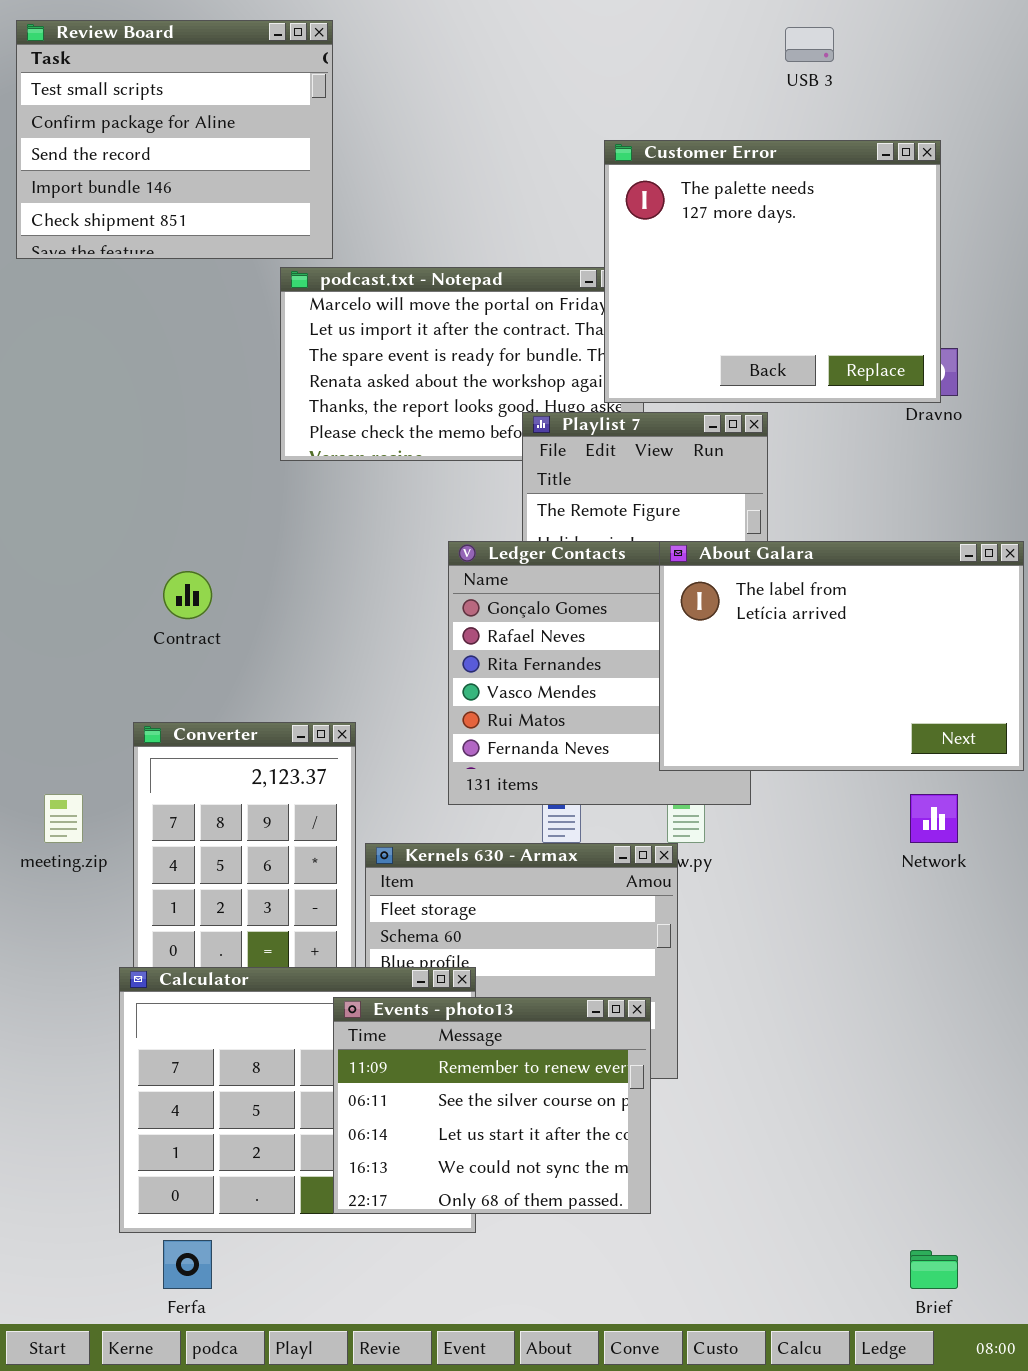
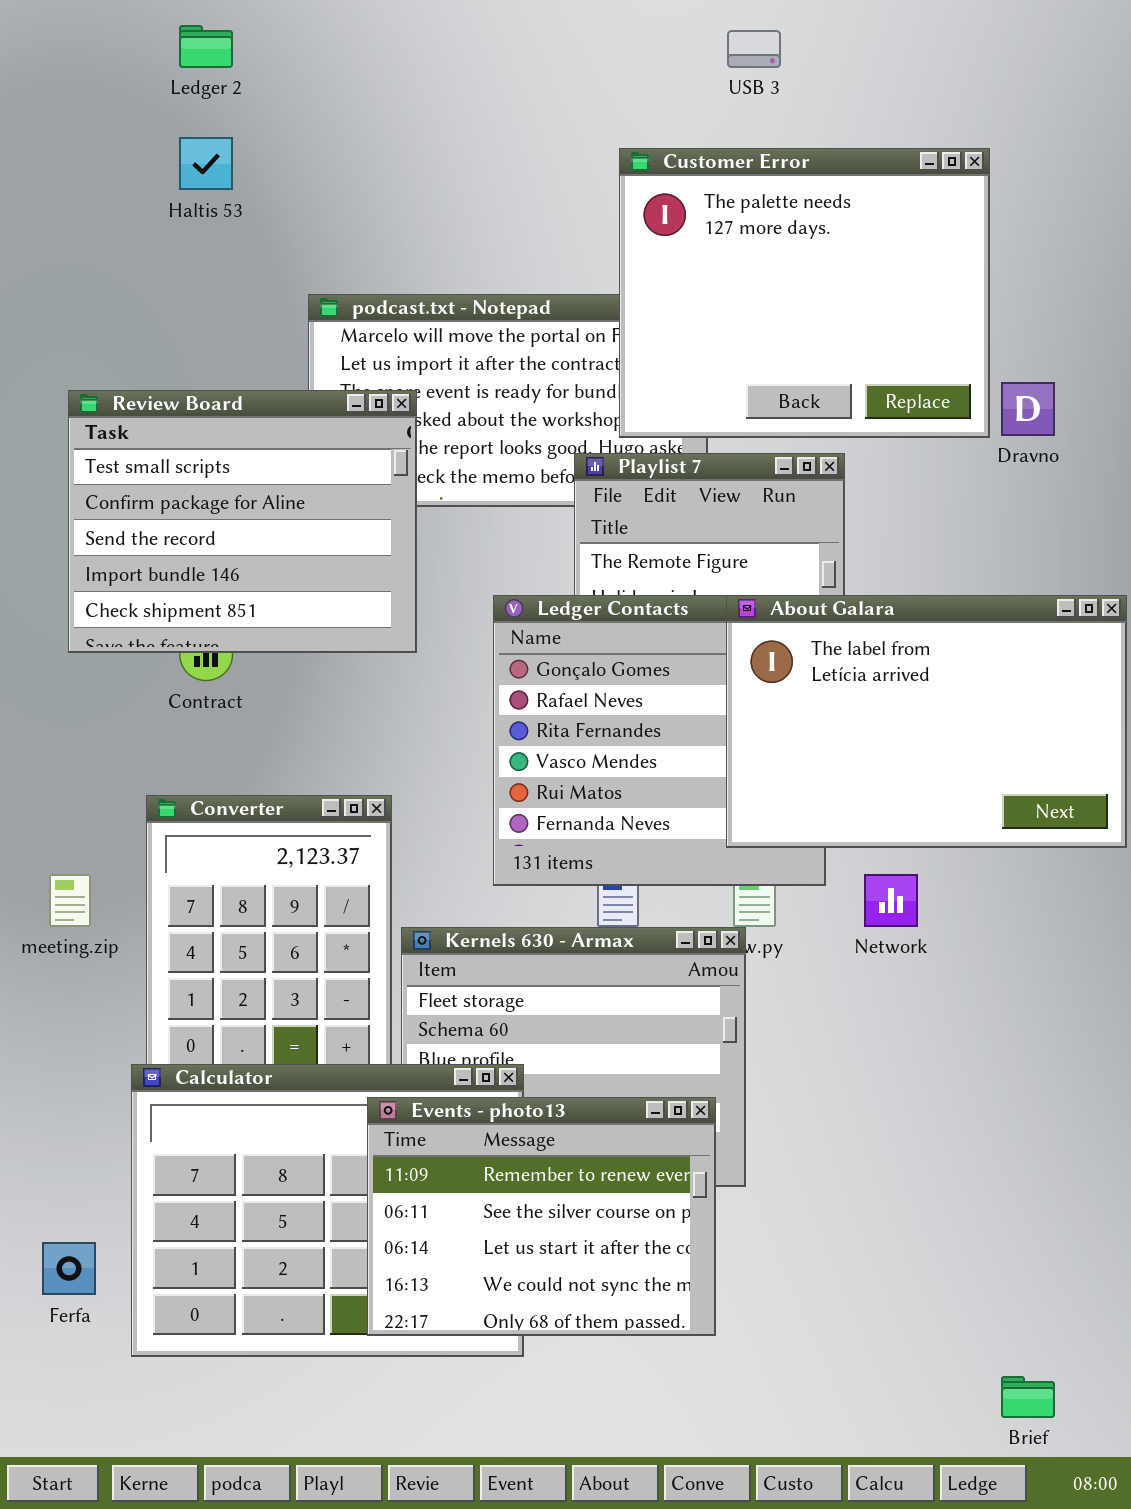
Review Board: [16,20,333,259] -> [68,390,417,653], moved
USB 3: [785,27,834,62] -> [727,30,781,68], moved
Customer Error: [604,140,941,403] -> [619,148,990,438], moved
Network: [910,794,958,843] -> [864,874,918,927], moved
Ferfa: [163,1240,212,1289] -> [42,1242,96,1295], moved

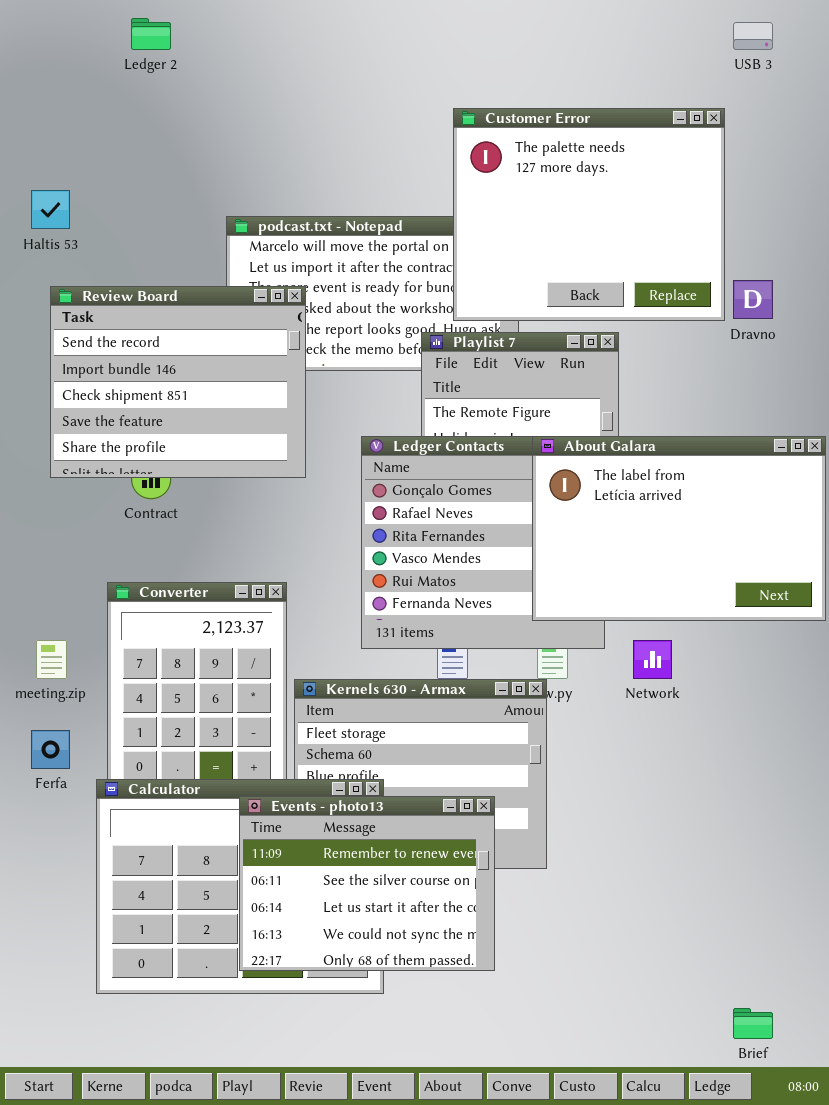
USB 3: [727,30,781,68] -> [733,22,773,50], moved
Haltis 53: [179,137,233,190] -> [31,190,70,229], moved
Review Board: [68,390,417,653] -> [50,286,306,478], scrolled down 2 rows
Events - photo13: [367,1097,716,1336] -> [239,796,495,971], moved
Ferfa: [42,1242,96,1295] -> [31,730,70,769], moved

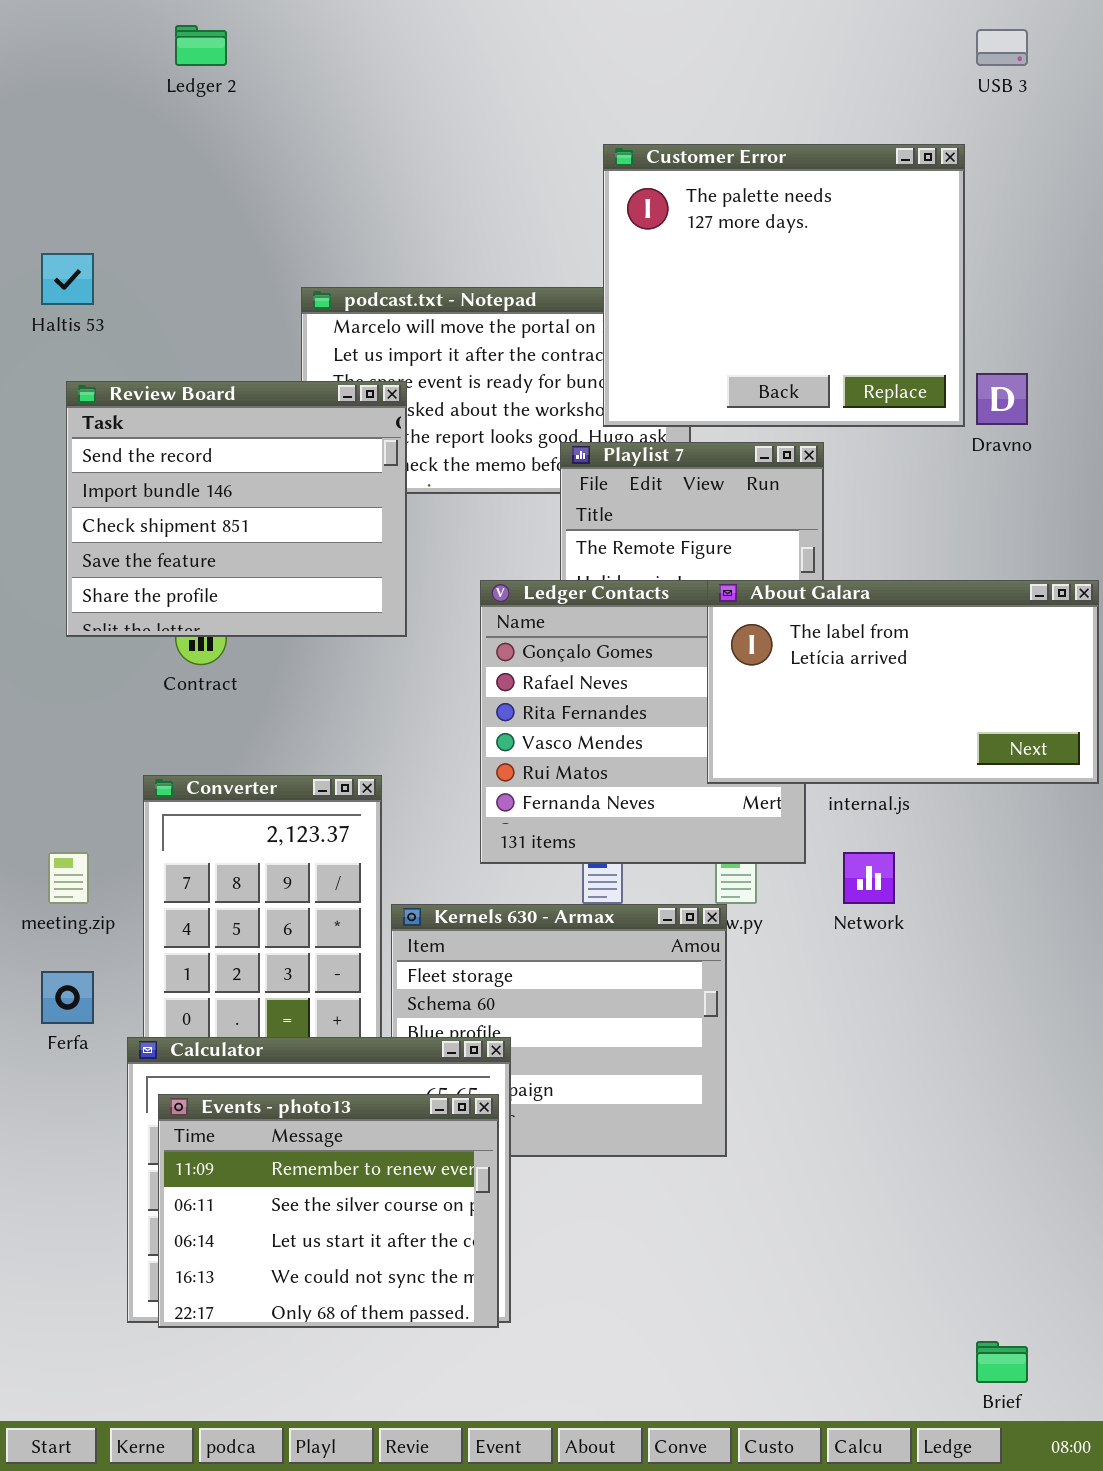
About Galara: [532,436,826,621] -> [707,580,1099,784], resized
Events - photo13: [239,796,495,971] -> [158,1094,499,1328], moved

